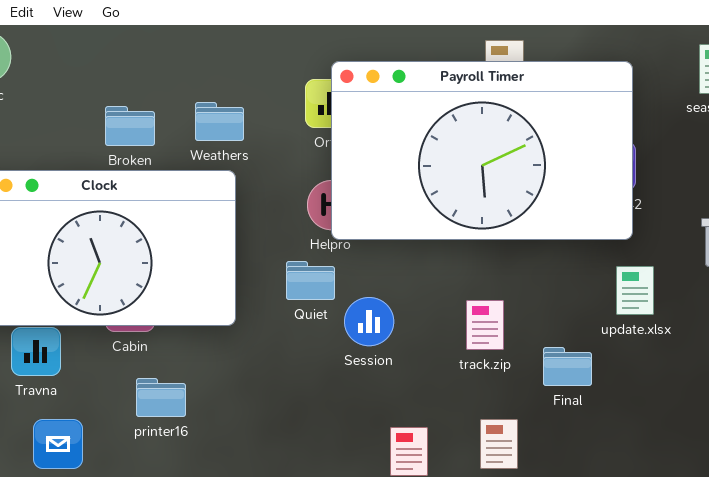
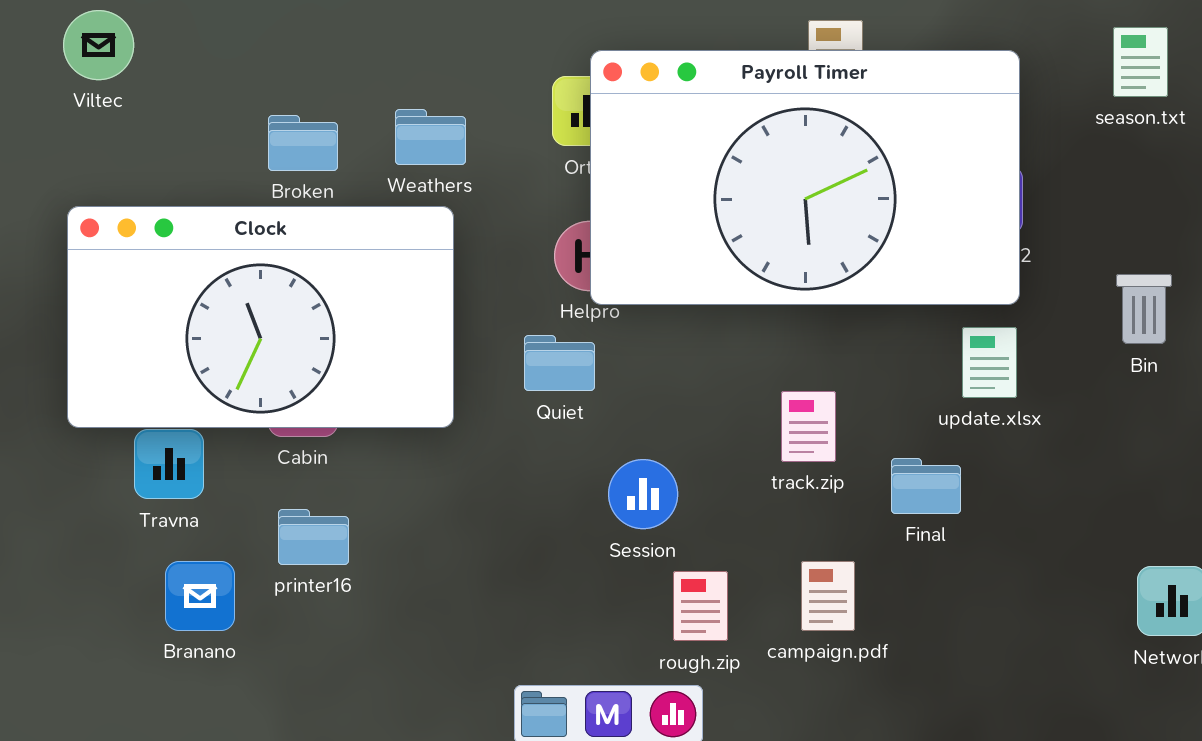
update.xlsx: [616,266,654,315] -> [962,327,1017,398], moved
Session: [344,297,394,346] -> [608,459,678,529], moved
printer16: [136,378,186,417] -> [278,509,349,565], moved

